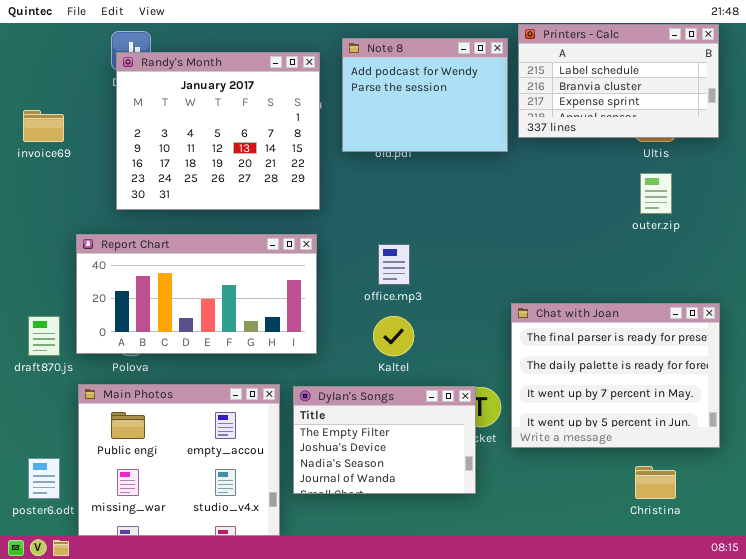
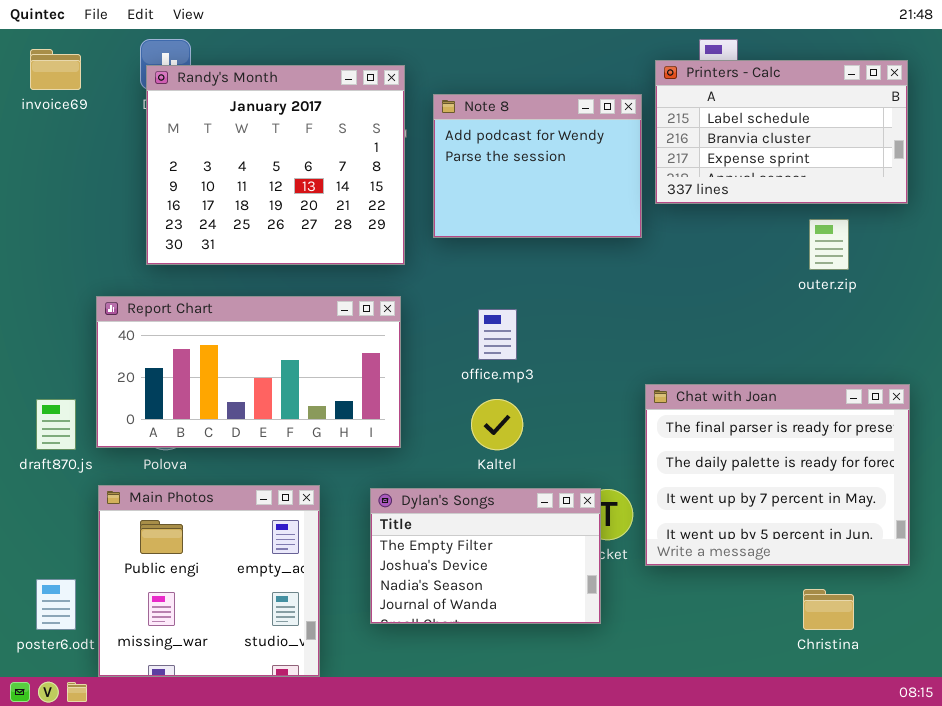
Printers - Calc: [518,24,719,138] -> [655,60,908,204], moved
Note 8: [342,38,508,152] -> [433,94,642,238], moved
invoice69: [23,110,64,142] -> [30,49,81,90], moved
Main Photos: [78,384,280,536] -> [98,485,320,677], resized

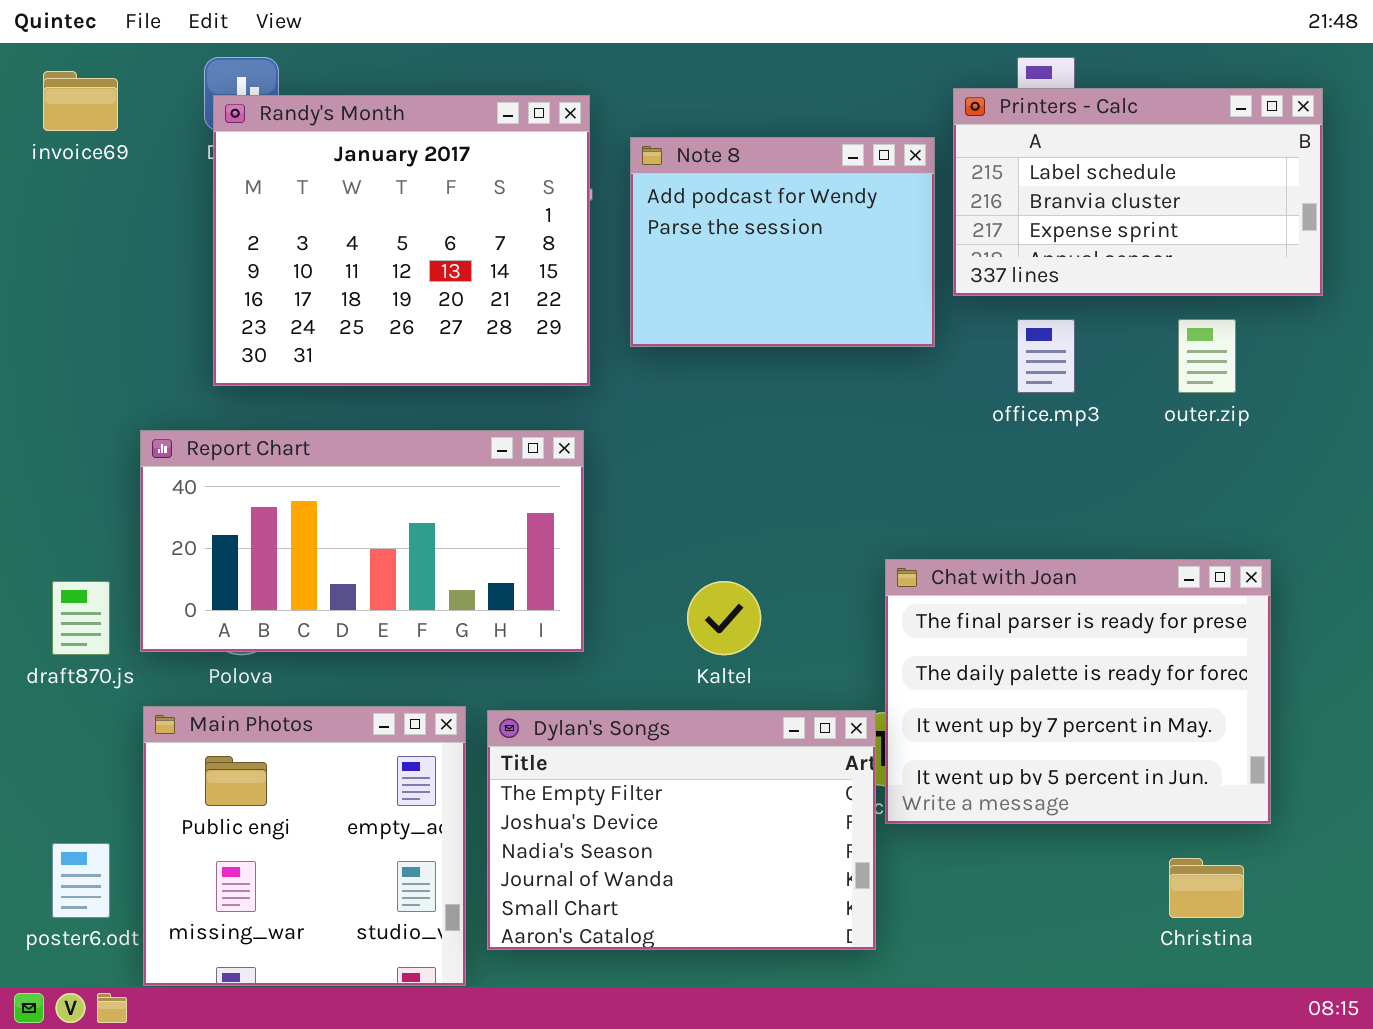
office.mp3: [478,309,517,360] -> [1017,319,1075,393], moved
Chat with Joan: [645,384,910,566] -> [885,559,1271,824], moved
Dylan's Songs: [370,488,601,624] -> [487,710,876,950], resized

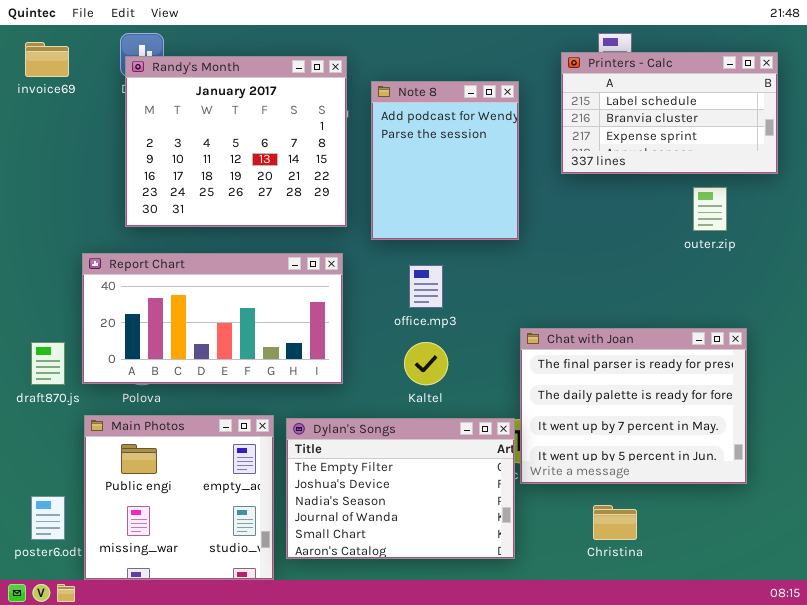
Note 8: [630,137,935,347] -> [371,81,519,240], resized
office.mp3: [1017,319,1075,393] -> [409,265,443,308], moved
Christina: [1169,858,1244,918] -> [593,505,637,540], moved

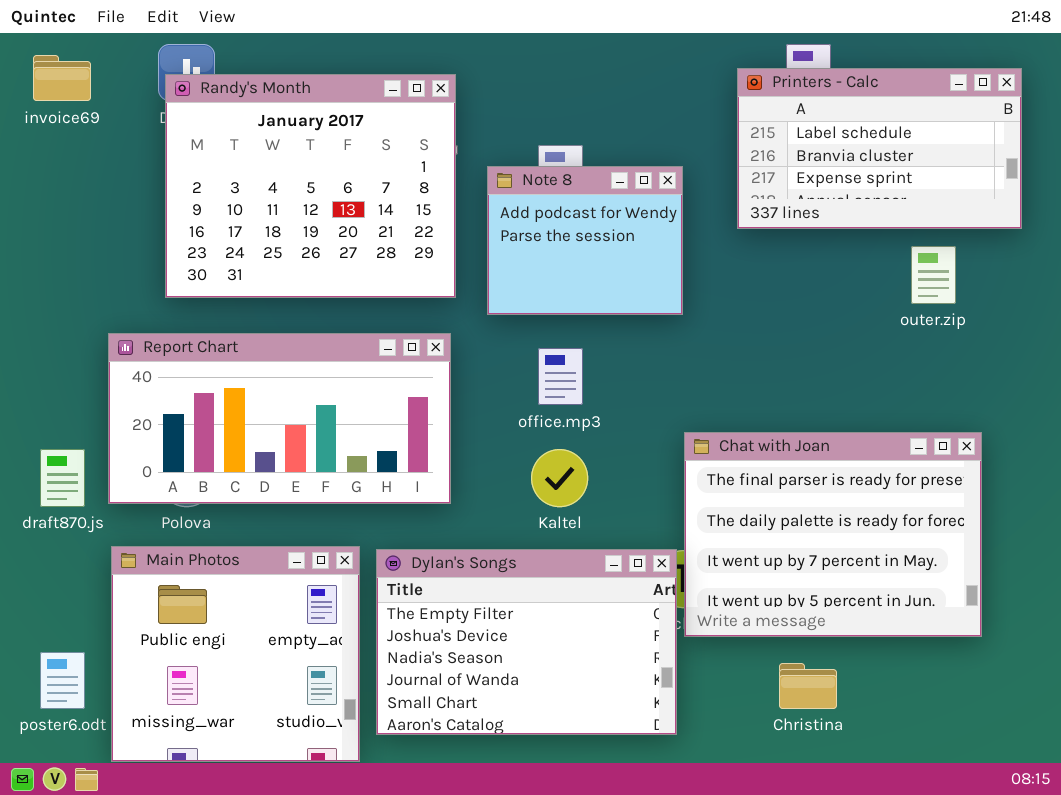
Note 8: [371,81,519,240] -> [487,166,683,315], resized

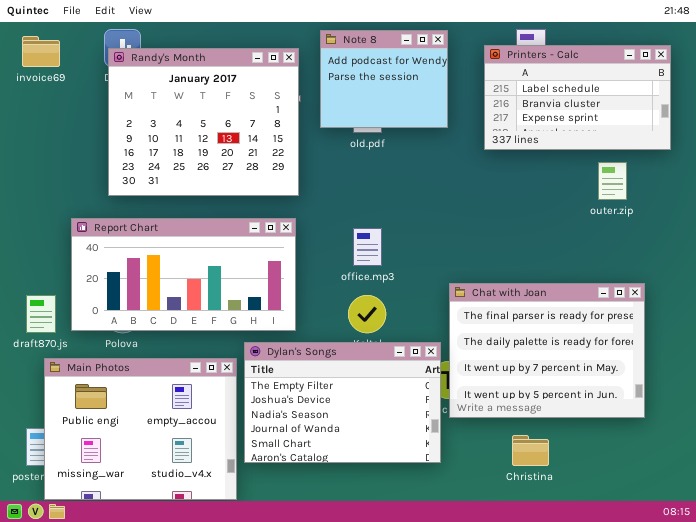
Note 8: [487,166,683,315] -> [320,30,448,128], moved
Main Photos: [111,546,360,762] -> [44,358,237,500], resized
Dylan's Songs: [376,549,677,735] -> [244,342,441,463], moved

